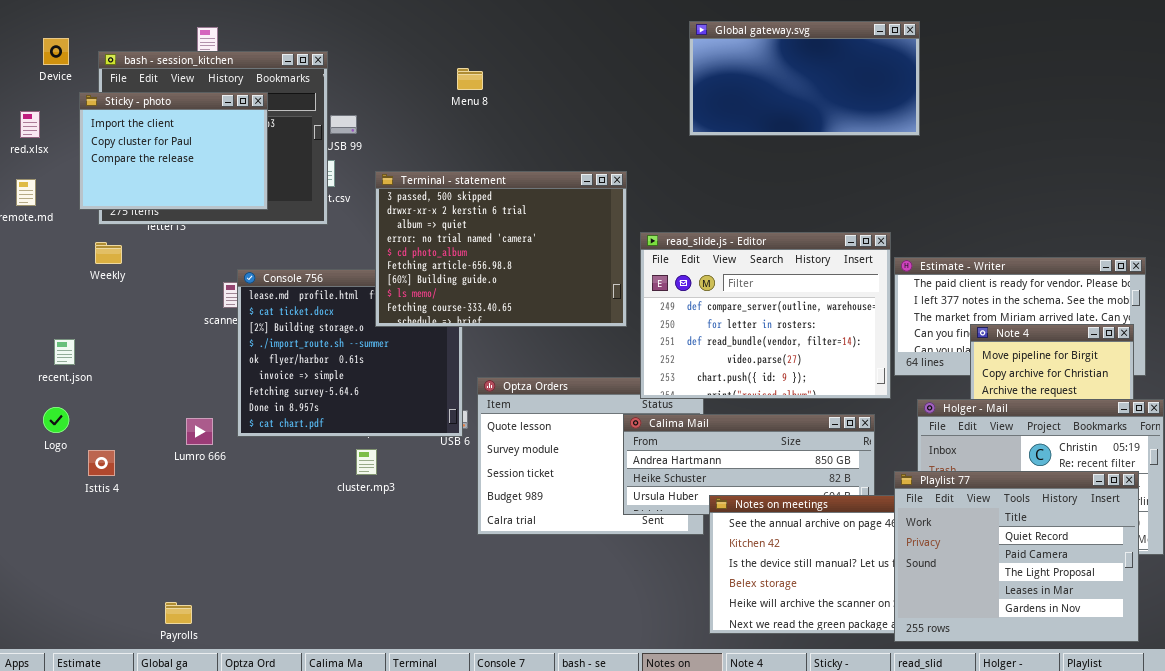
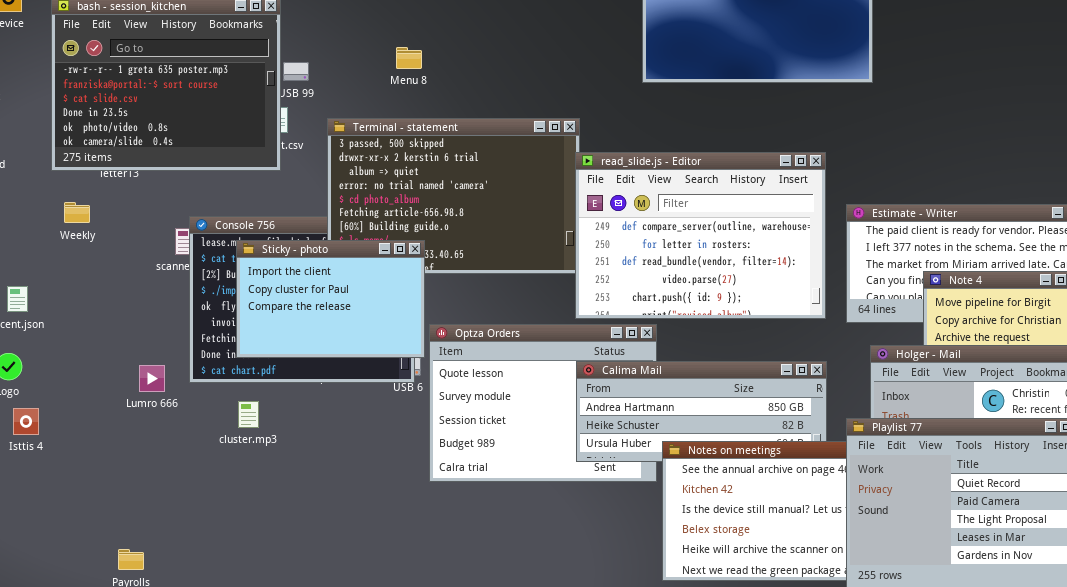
Menu 8: [457,68,483,90] -> [396,47,422,69], moved
Sticky - photo: [79,92,268,210] -> [236,240,425,358], moved
read_slide.js - Editor: [640,232,891,399] -> [575,152,826,319], moved
Weekly: [95,242,122,264] -> [64,202,90,223], moved
cluster.mp3: [356,449,377,475] -> [238,401,259,428], moved
Isttis 4: [88,450,115,476] -> [13,408,39,435], moved

